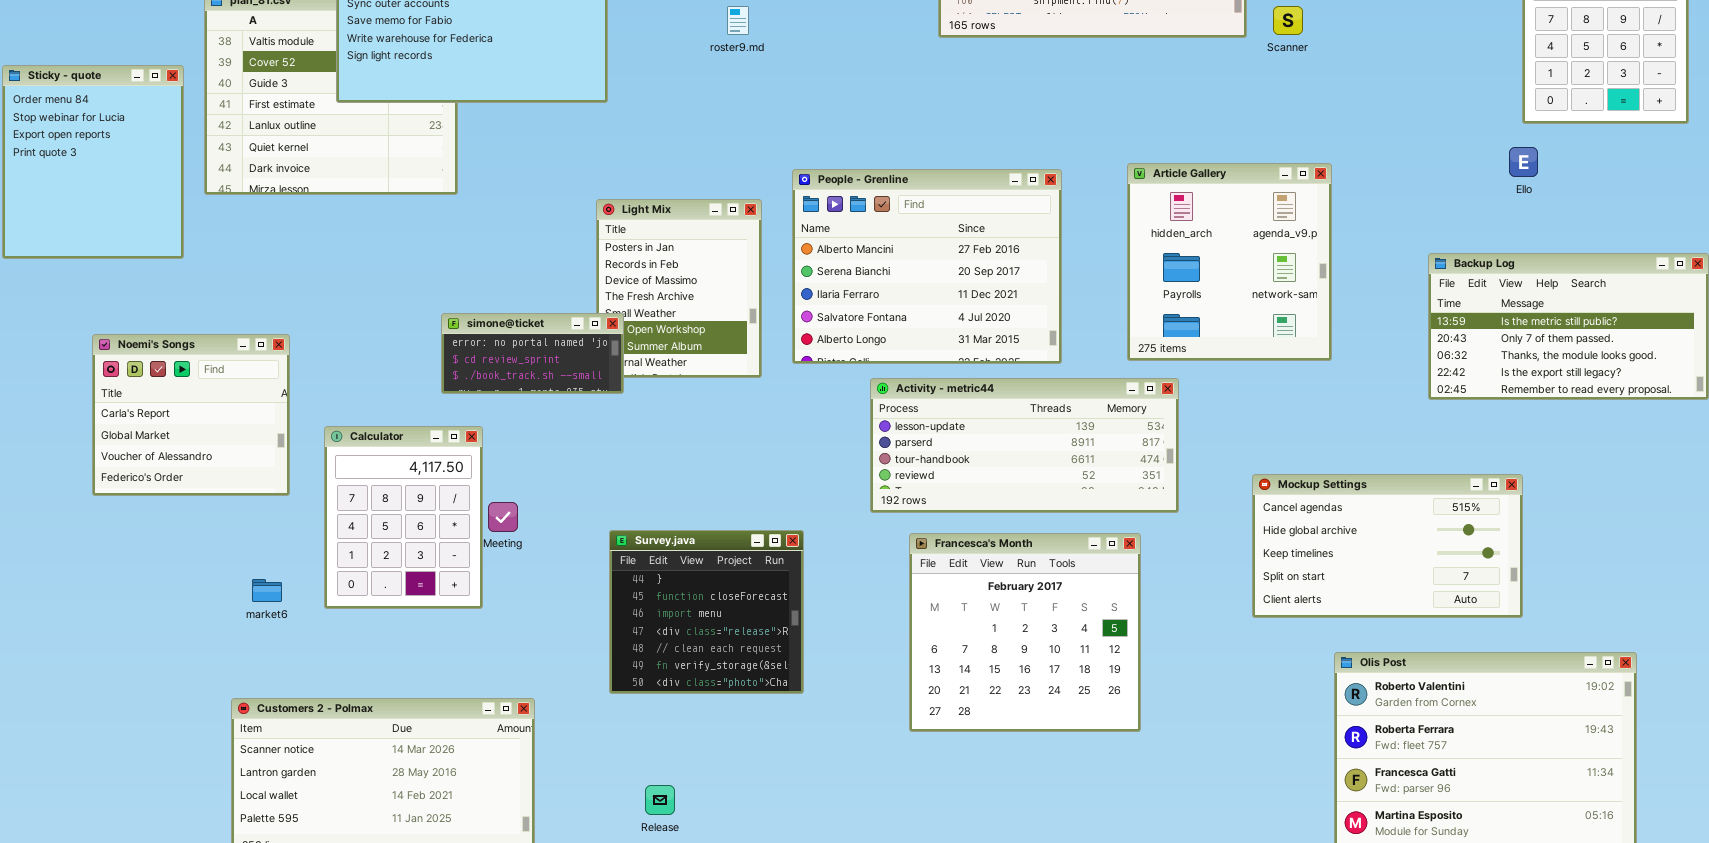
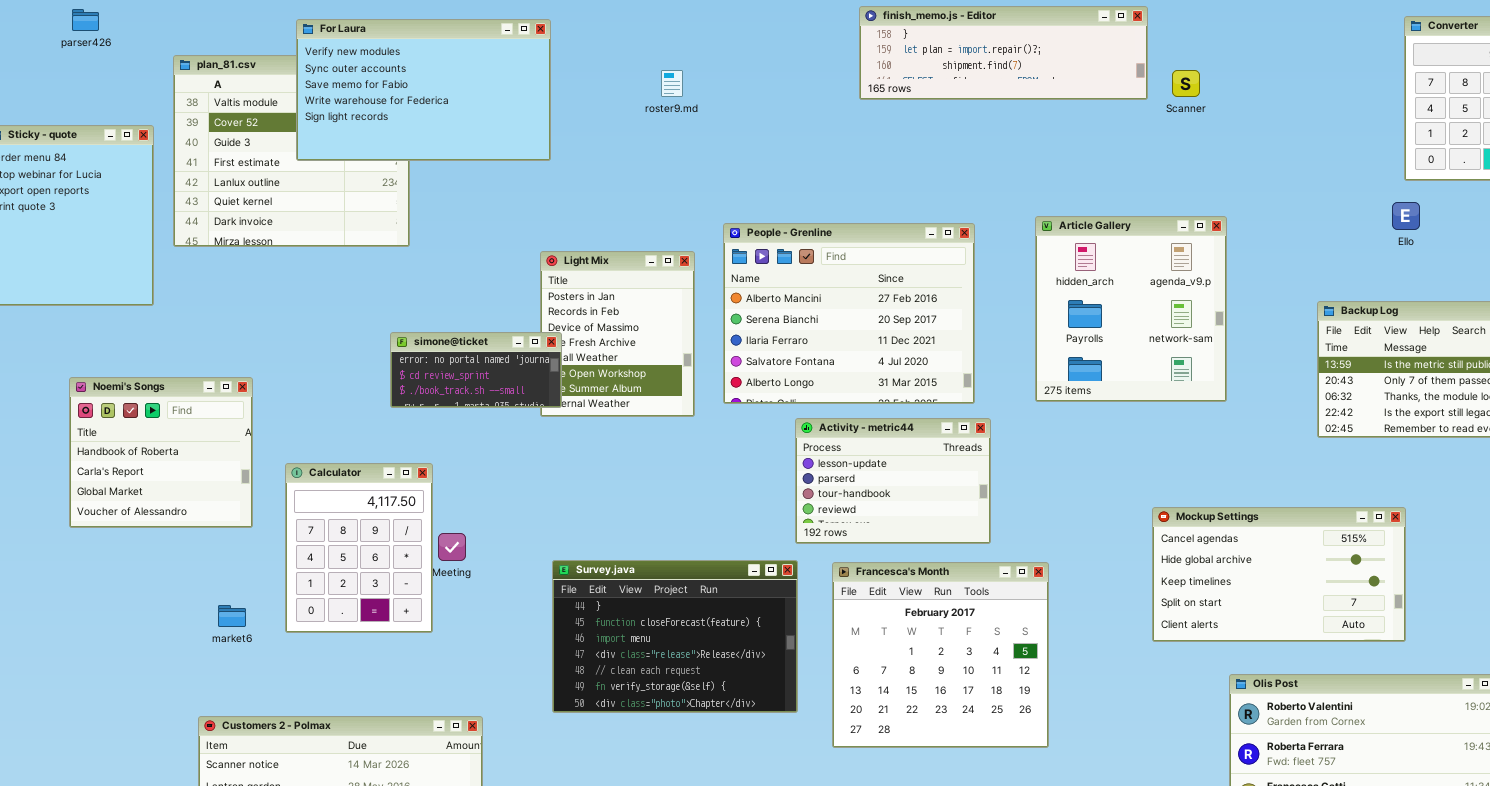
simone@ticket: [441,313,624,394] -> [390,332,562,408], moved
Noemi's Songs: [92,334,290,496] -> [69,377,253,528], scrolled up 1 row
Activity - metric44: [870,378,1179,513] -> [795,418,991,544], resized
Survey.java: [609,530,804,694] -> [552,560,798,713], resized

